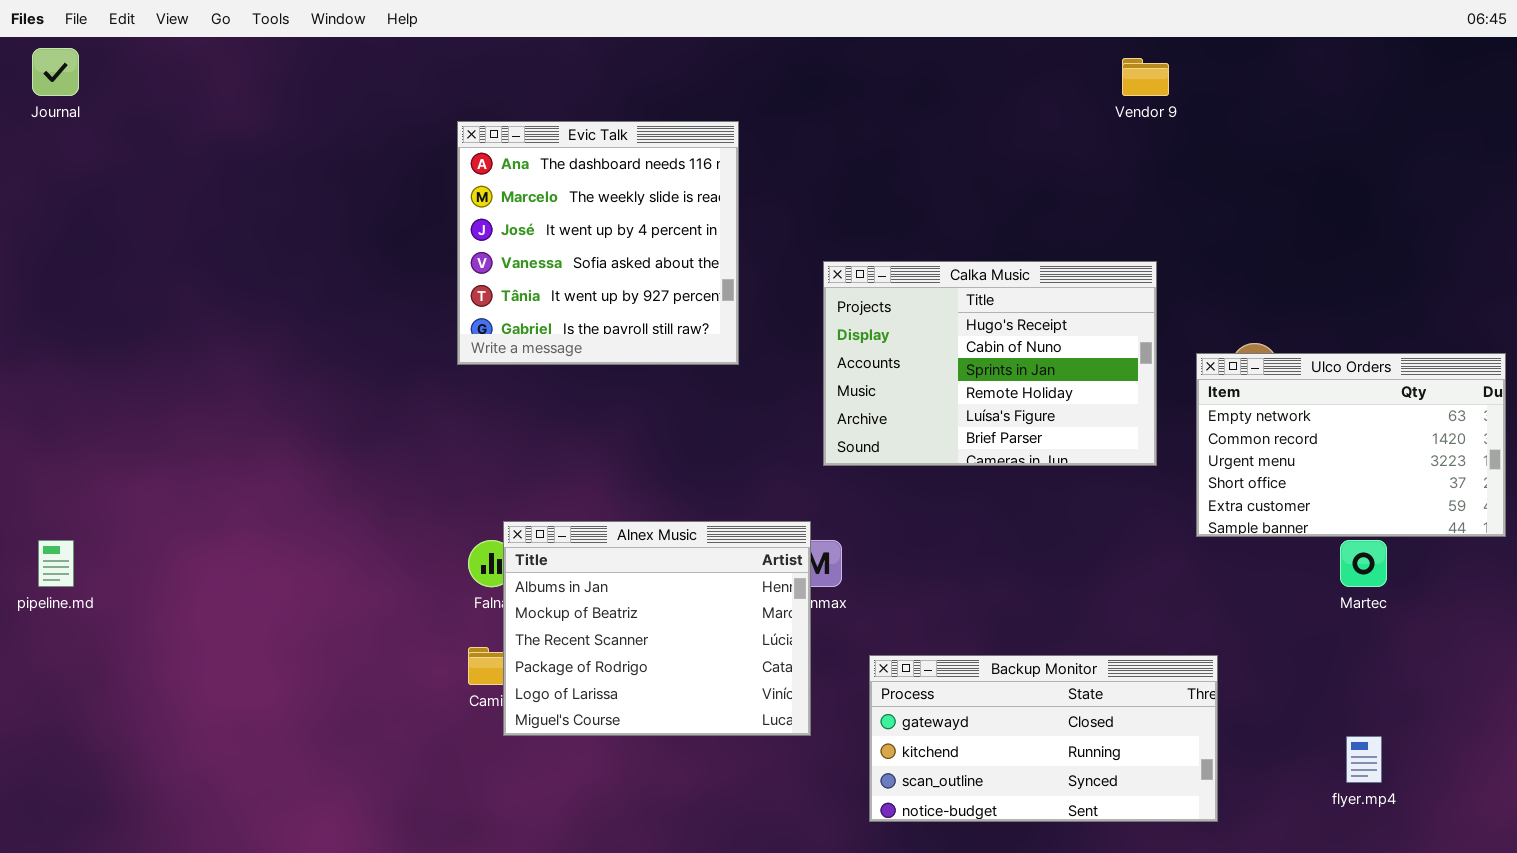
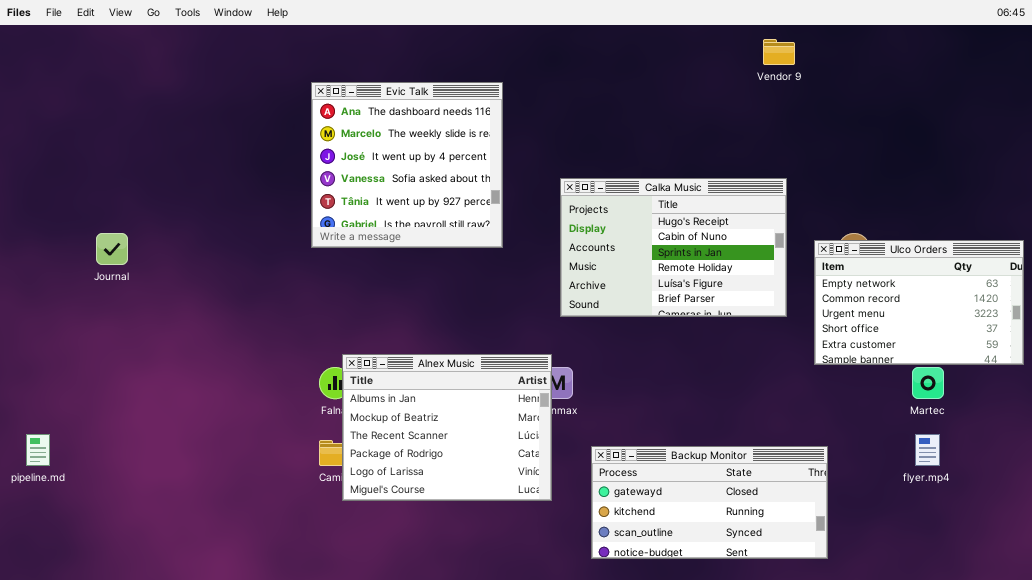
Journal: [32,48,79,96] -> [96,233,128,265], moved
pipeline.md: [38,540,74,587] -> [26,434,50,466], moved
flyer.mp4: [1346,736,1382,783] -> [915,434,940,466], moved

